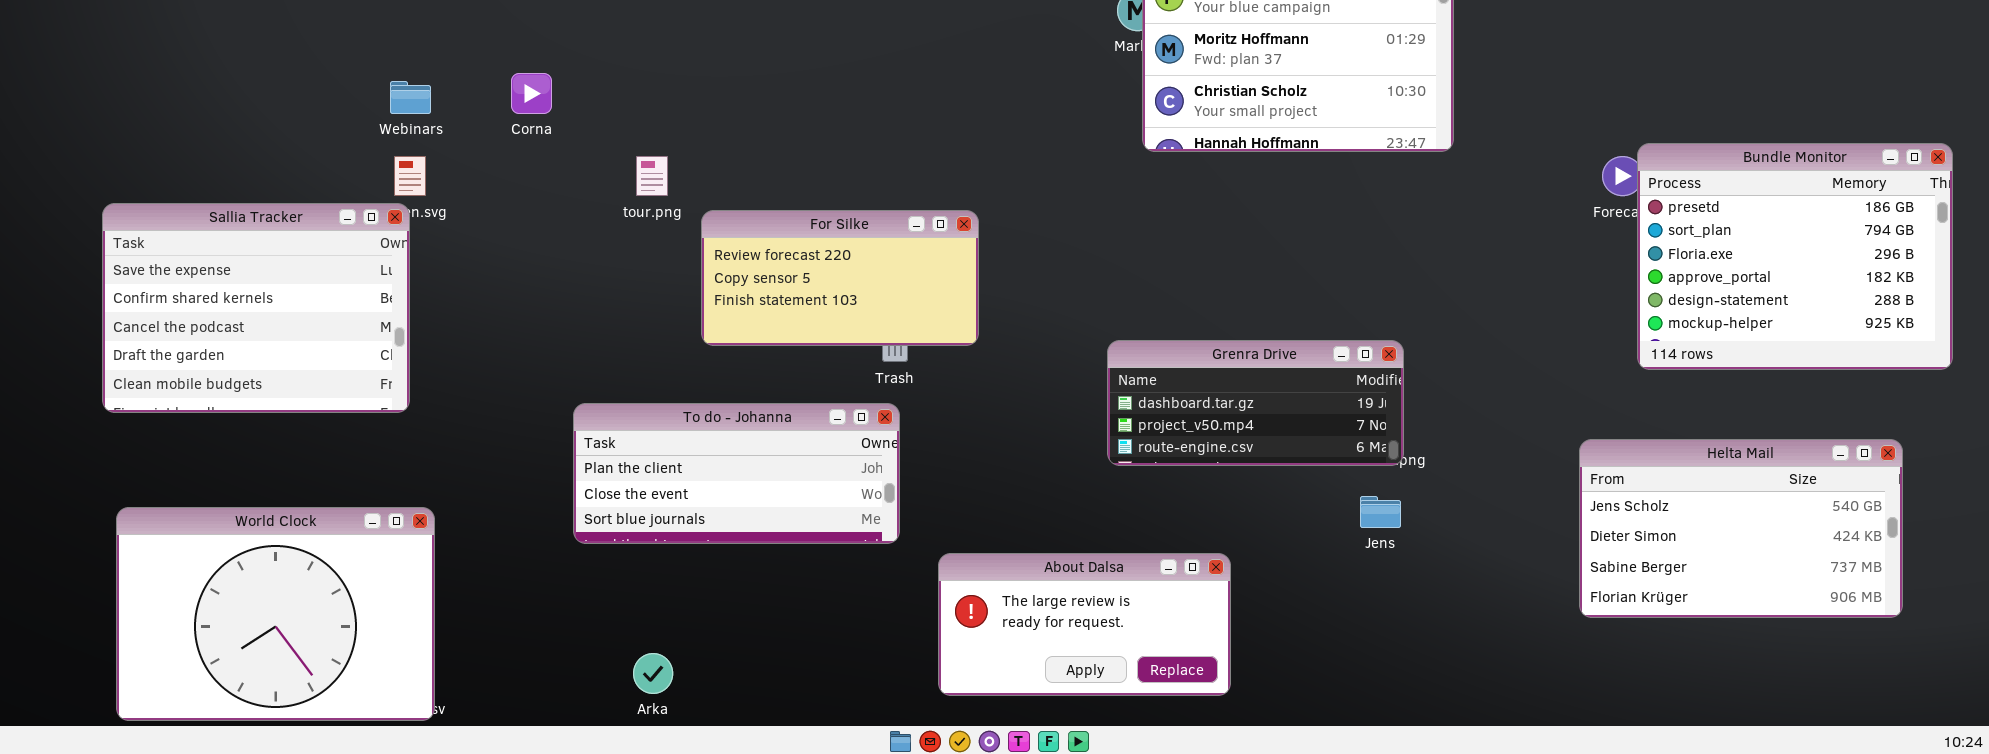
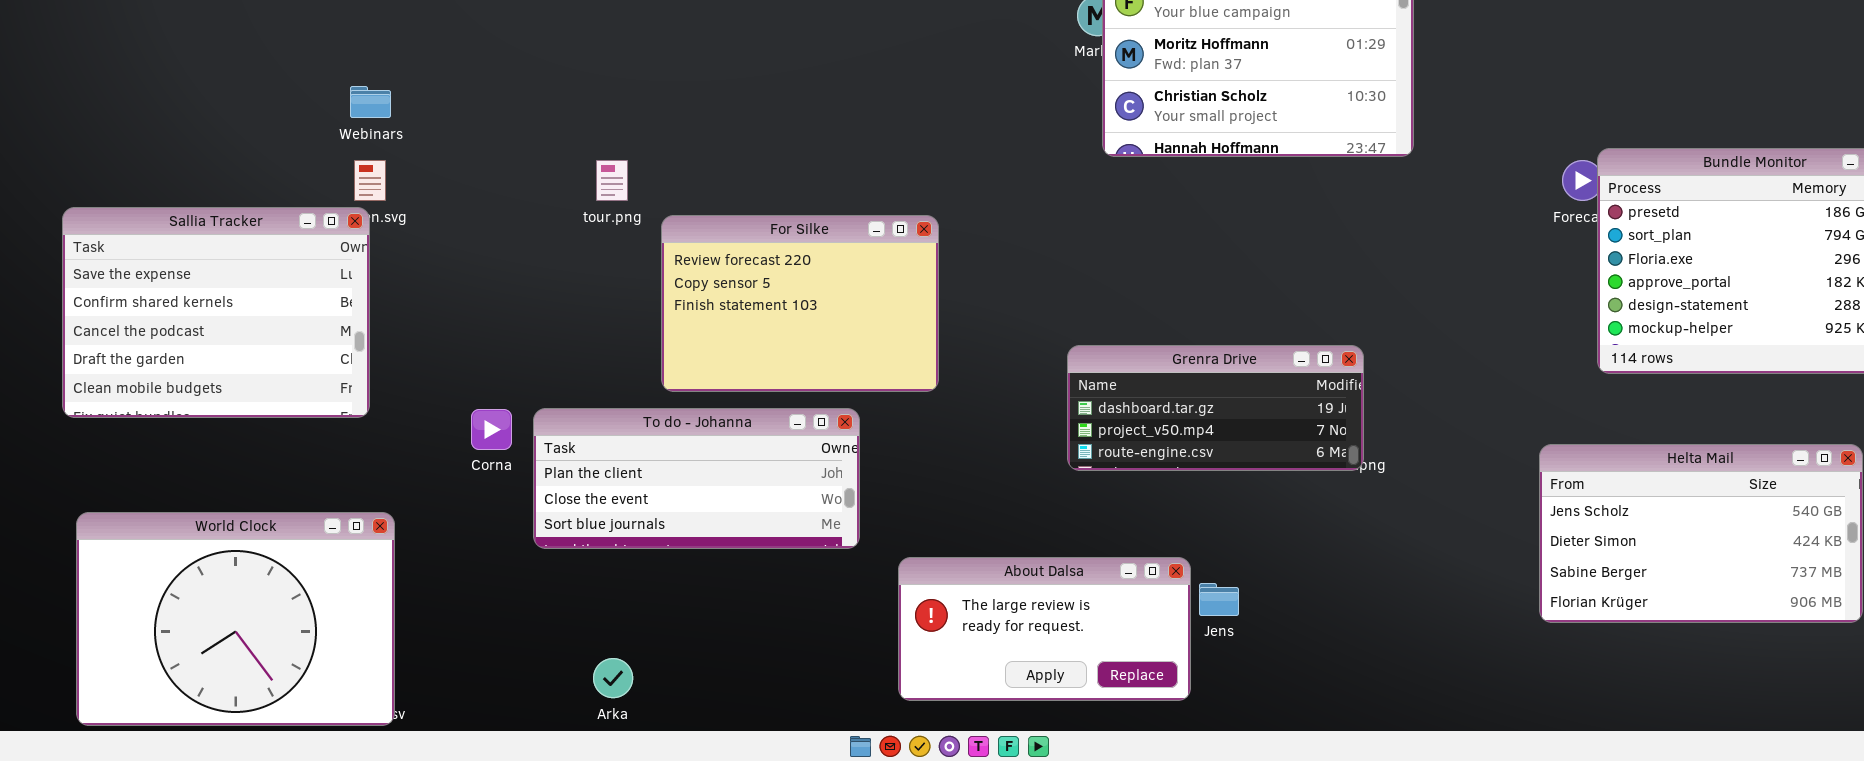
Corna: [511,73,552,114] -> [471,409,512,450], moved
For Silke: [701,210,979,346] -> [661,215,939,392], resized
Jens: [1360,496,1401,528] -> [1199,583,1239,616], moved

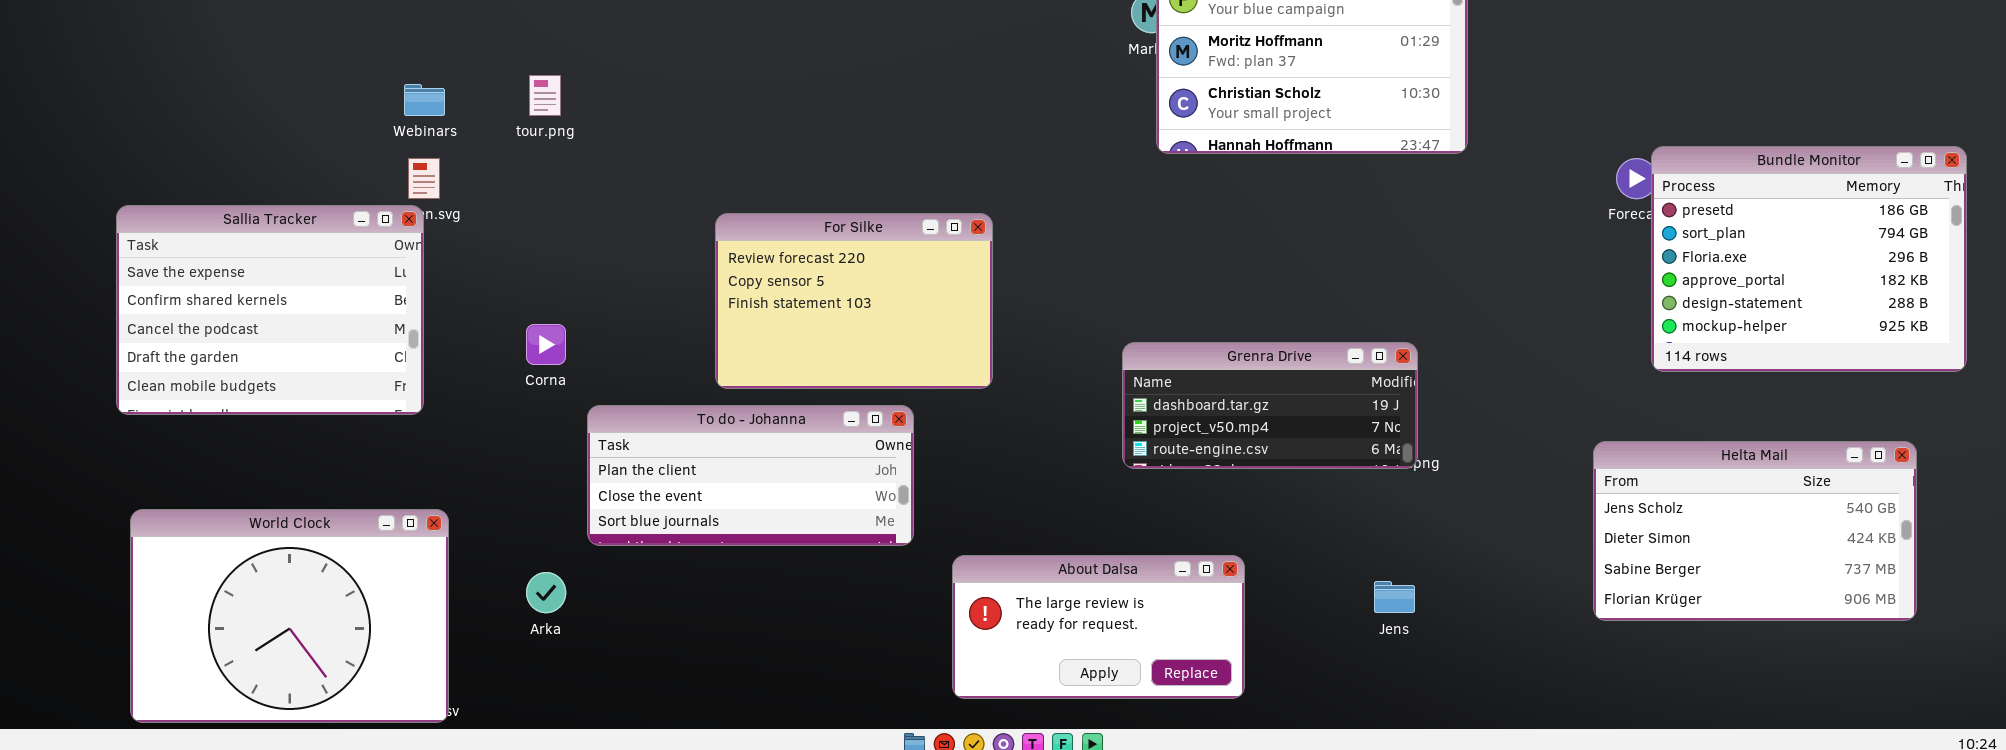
tour.png: [596,160,628,201] -> [529,75,561,116], moved
Corna: [471,409,512,450] -> [526,324,566,365], moved
Jens: [1199,583,1239,616] -> [1374,581,1415,613], moved
Arka: [593,658,633,698] -> [526,572,566,613], moved

